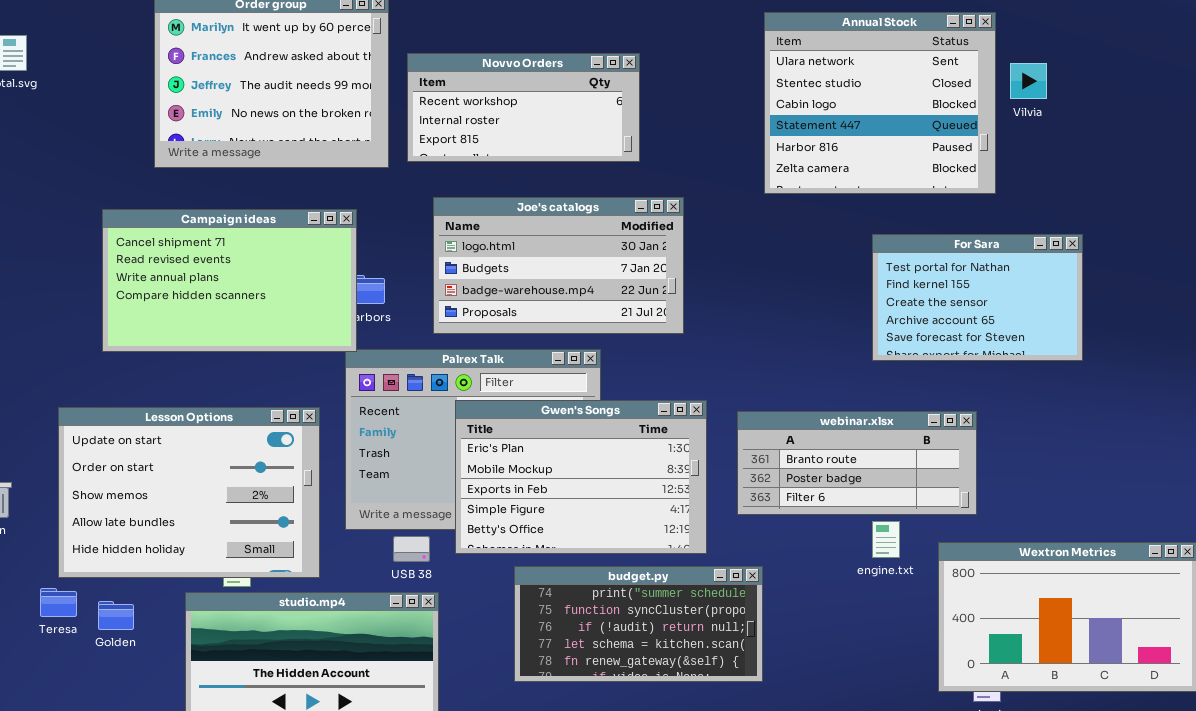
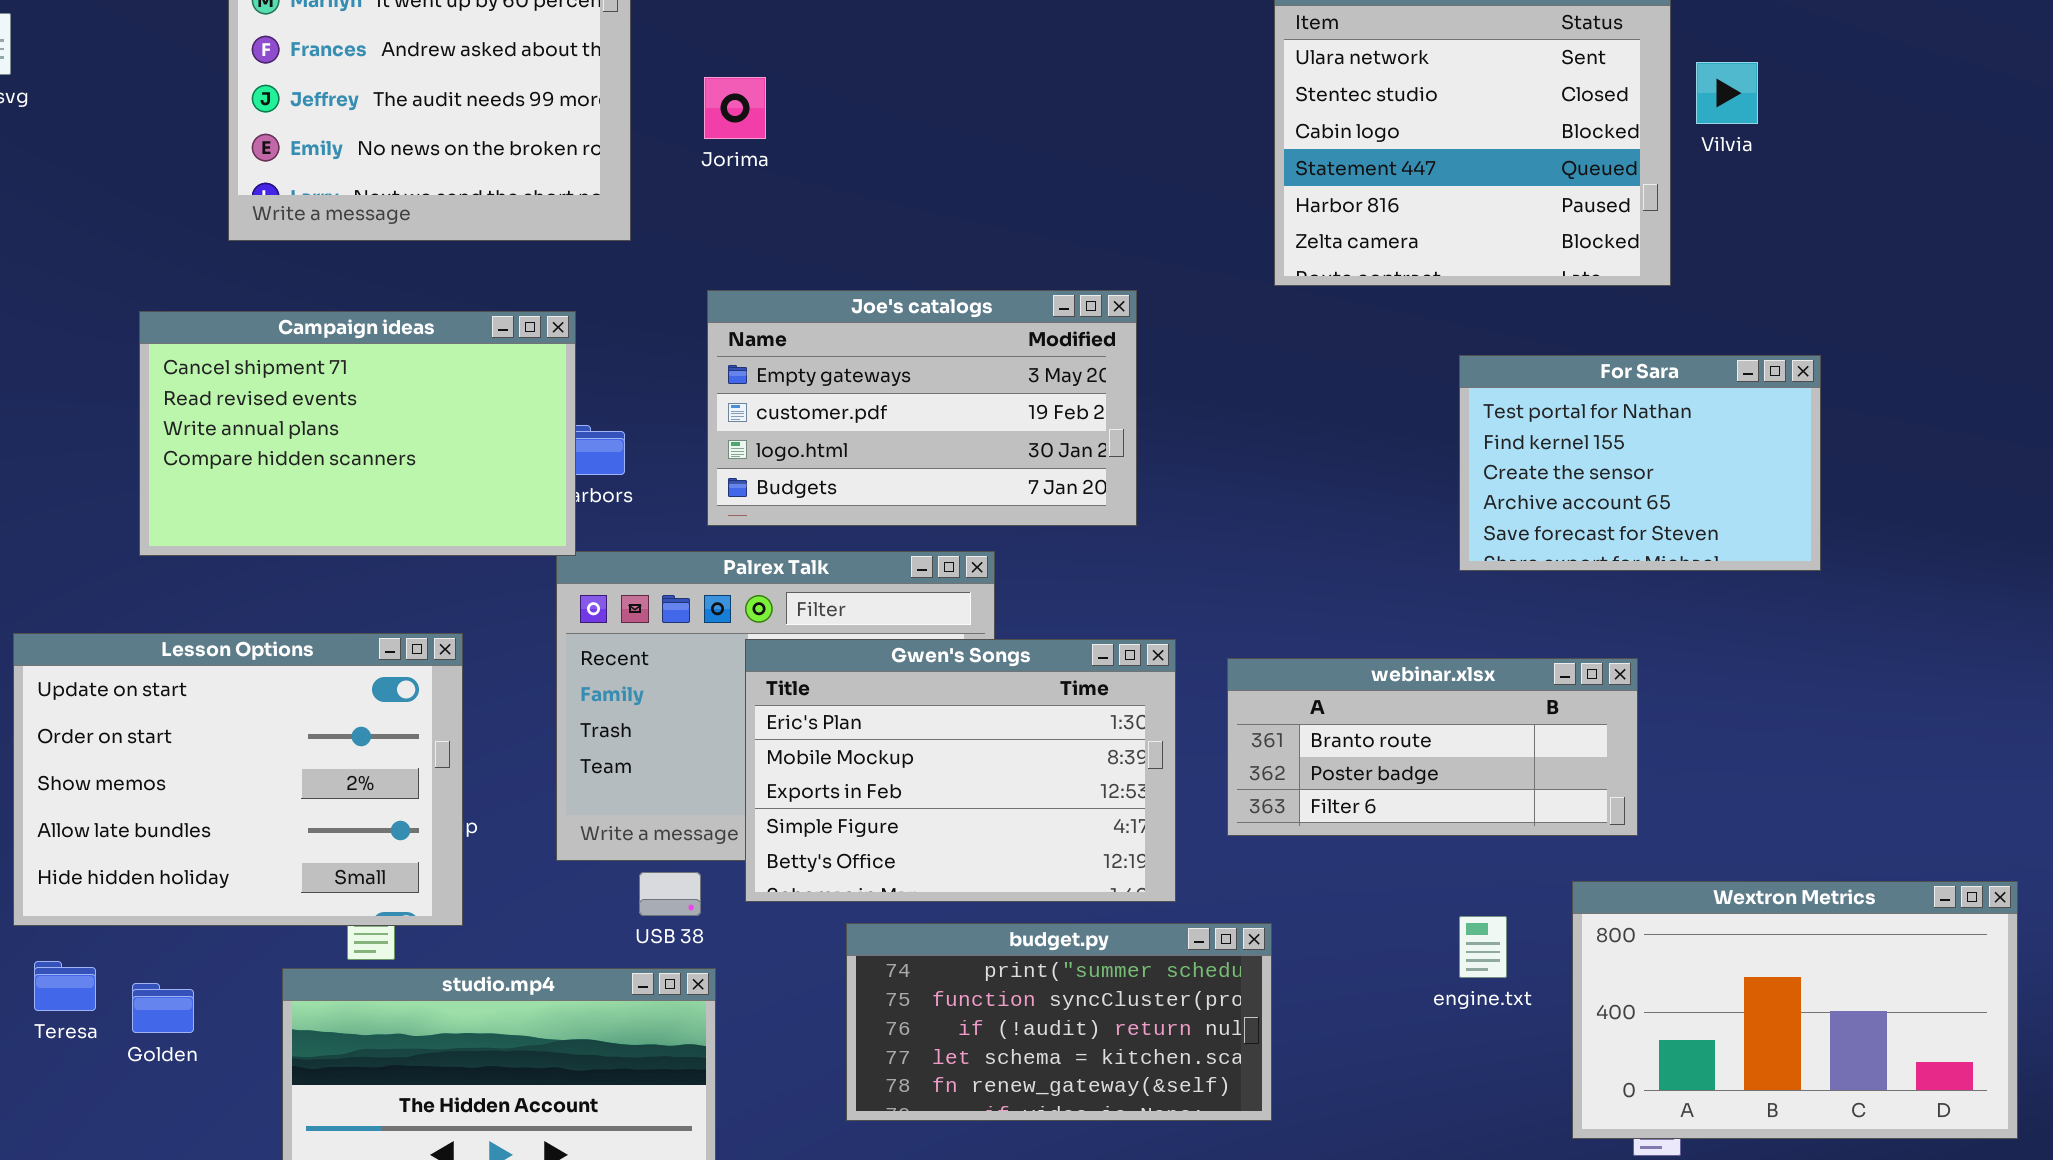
Novvo Orders: [407,53,640,162] -> none, closed
Joe's catalogs: [433,197,684,334] -> [707,290,1137,526], scrolled up 2 rows
Lesson Options: [58,407,320,578] -> [13,633,463,926], moved
engine.txt: [872,521,900,558] -> [1459,916,1507,978], moved

